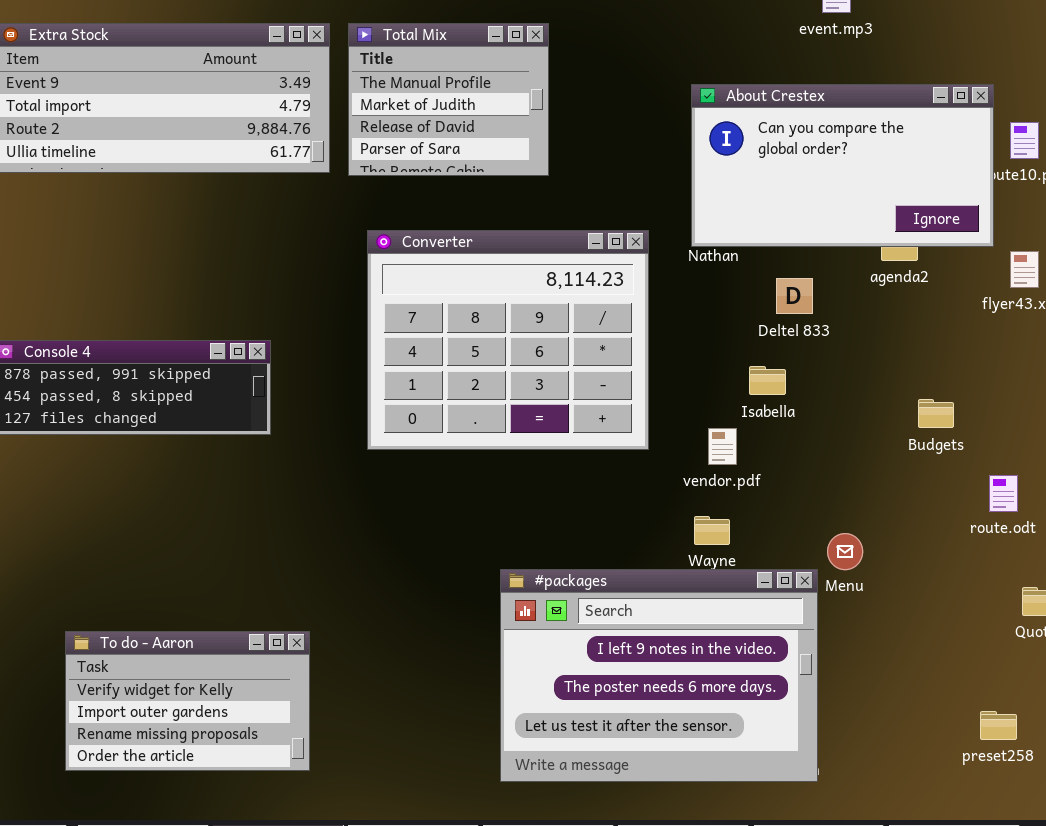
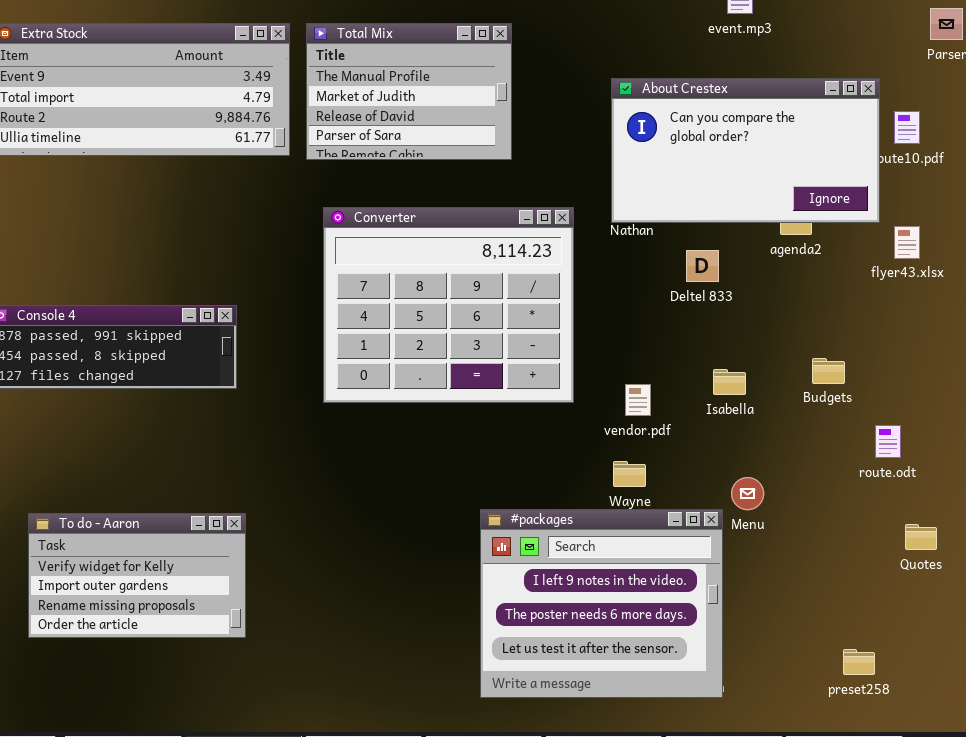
Total Mix: [348,23,549,176] -> [306,23,512,160], resized
Isabella: [749,366,786,395] -> [713,369,746,395], moved
#packages: [500,569,818,782] -> [480,509,723,698], resized
To do - Aaron: [65,631,310,771] -> [28,513,246,638], moved
preset258: [980,711,1017,740] -> [843,649,875,675], moved

